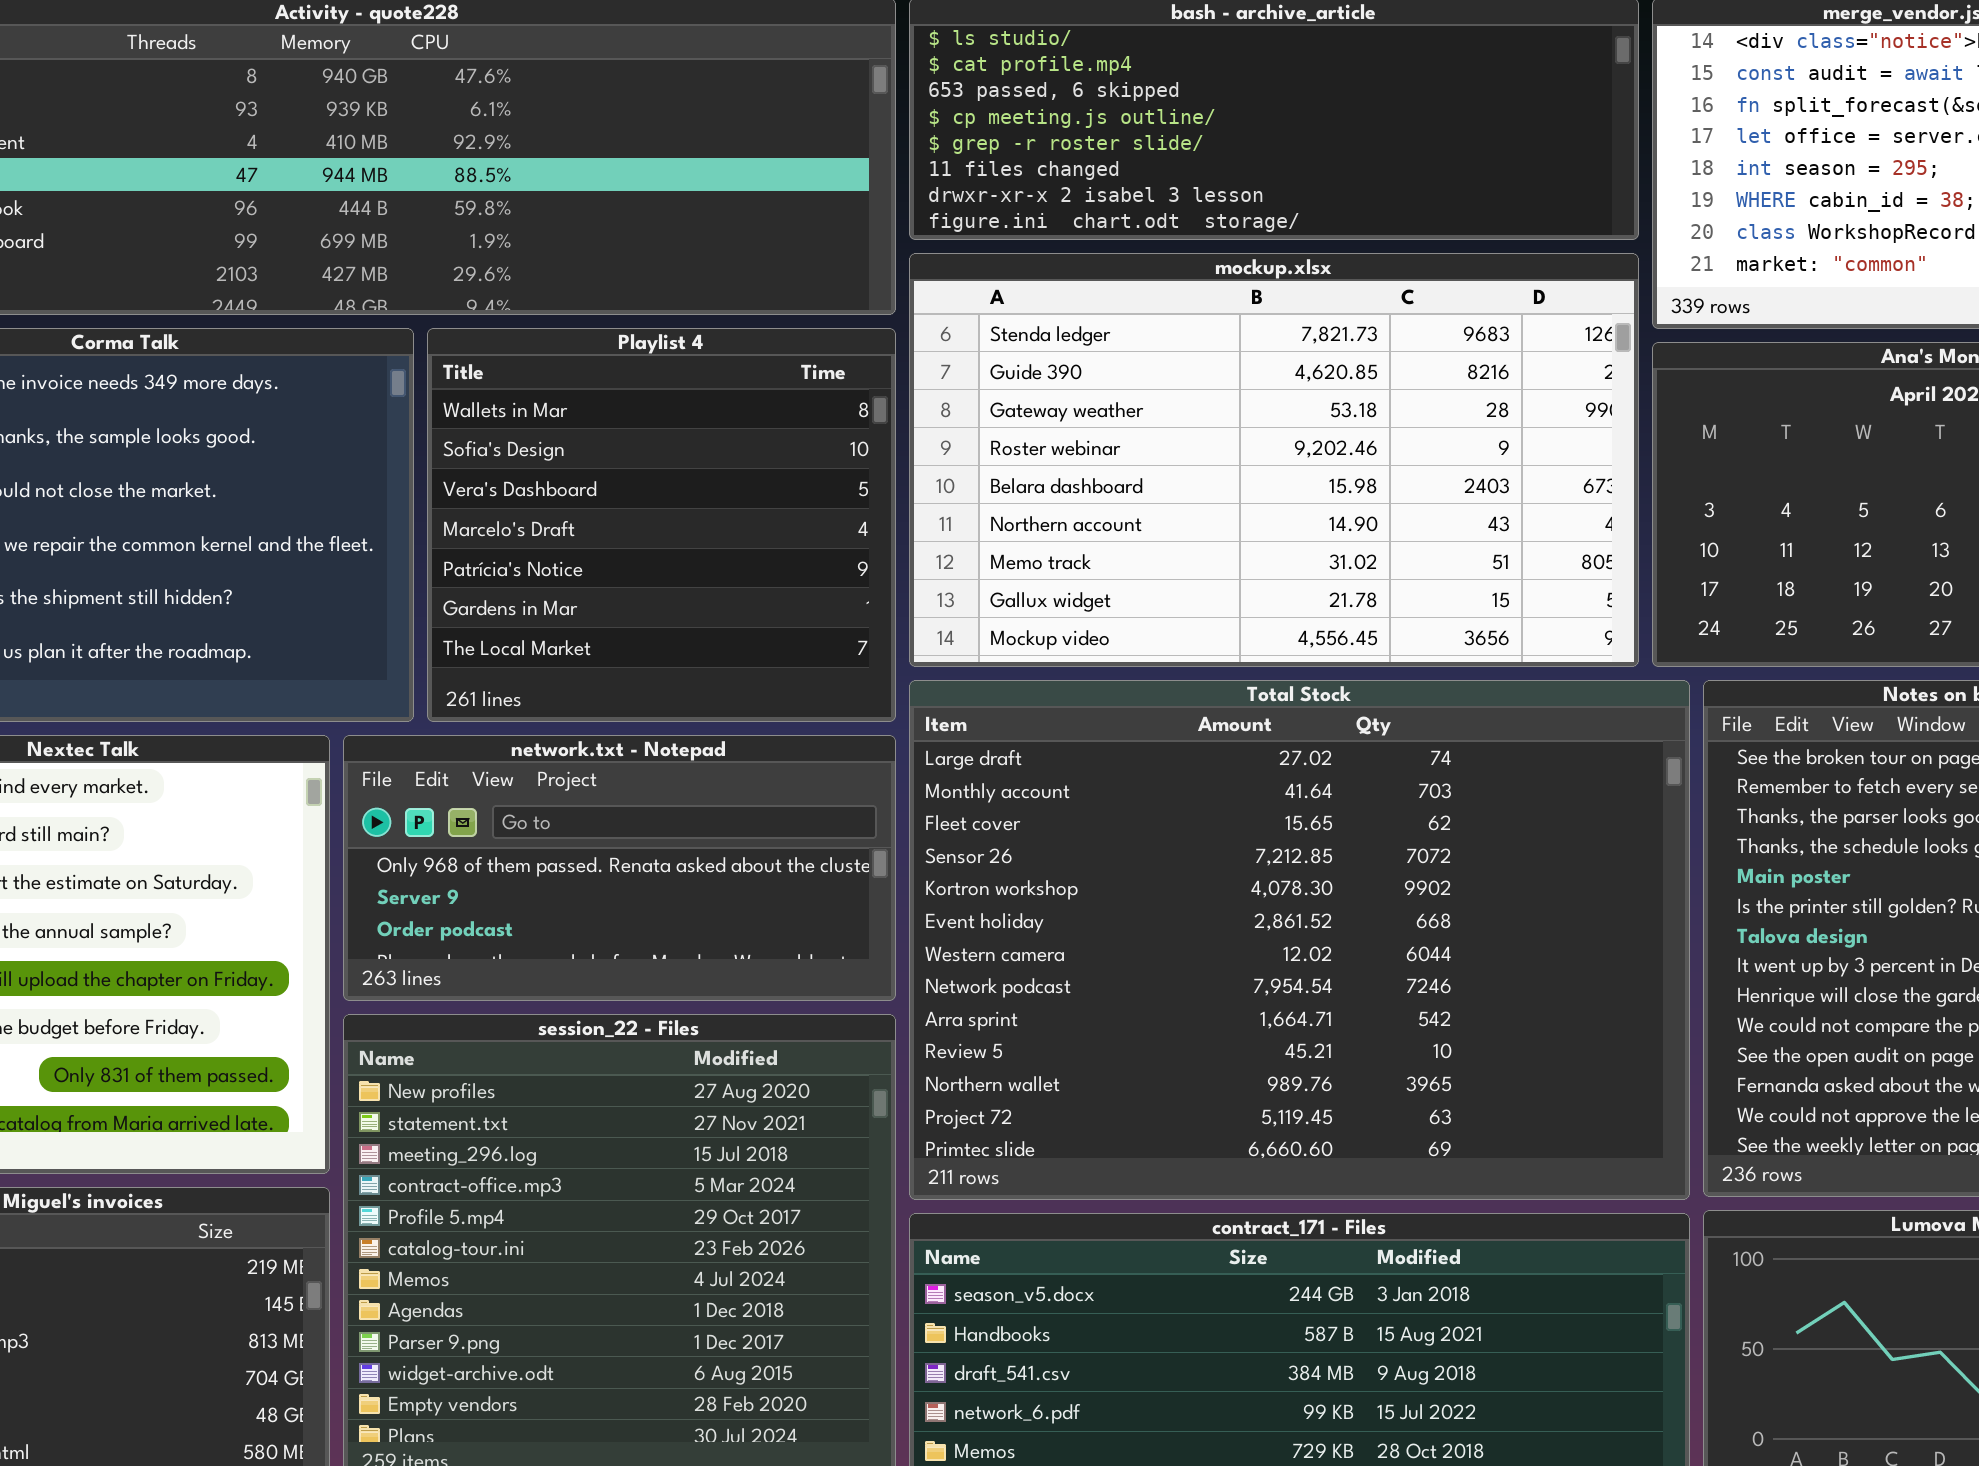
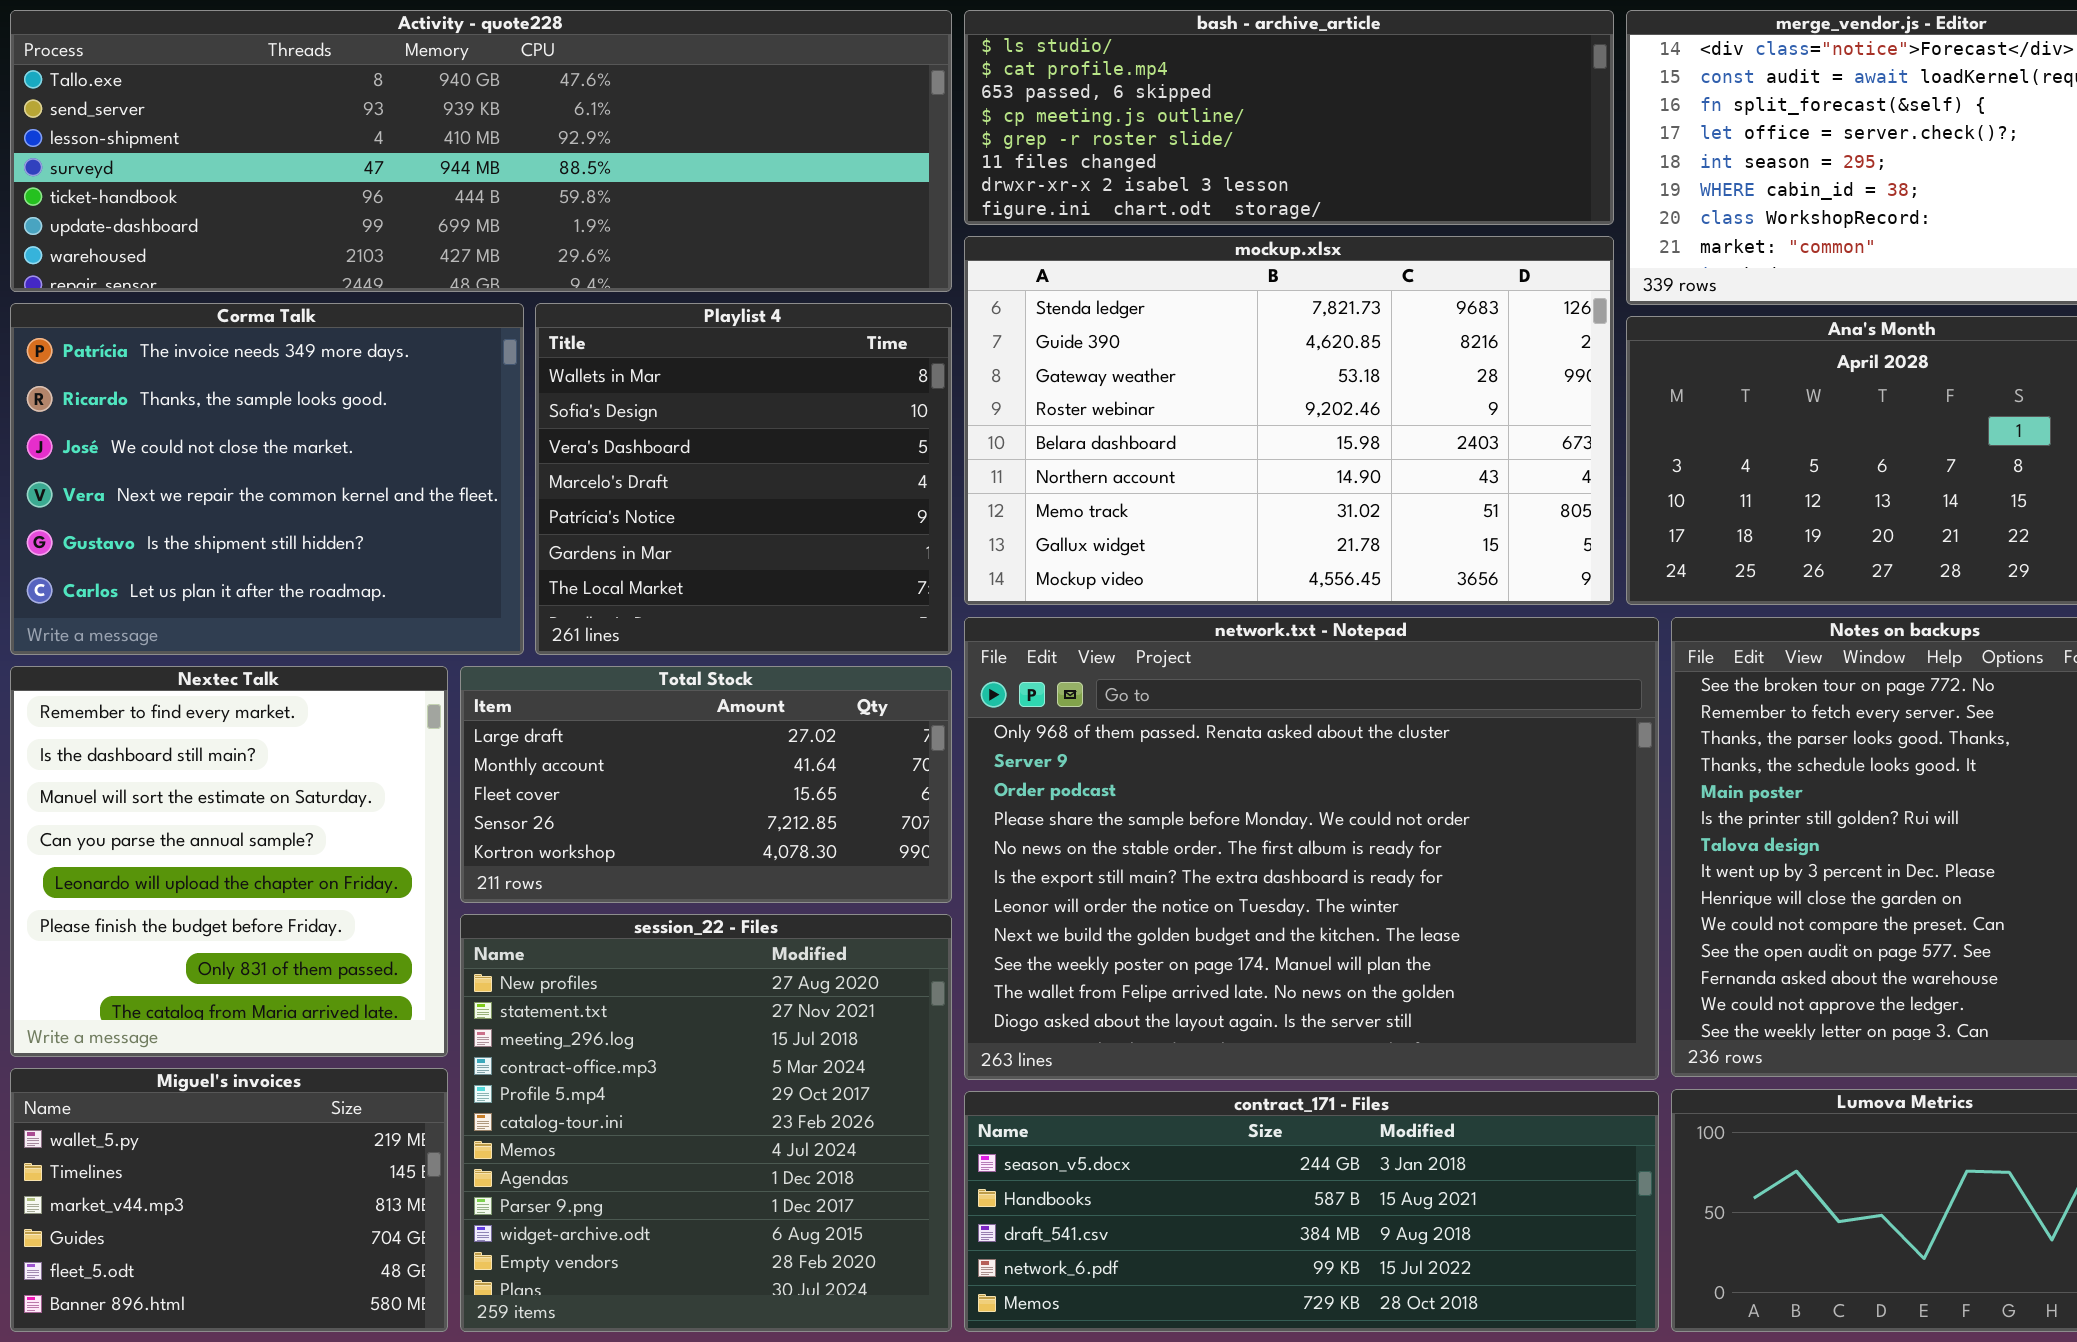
Total Stock: [909,680,1690,1200] -> [460,666,952,903], moved, resized
network.txt - Notepad: [343,735,896,1001] -> [964,617,1659,1080], moved, resized

